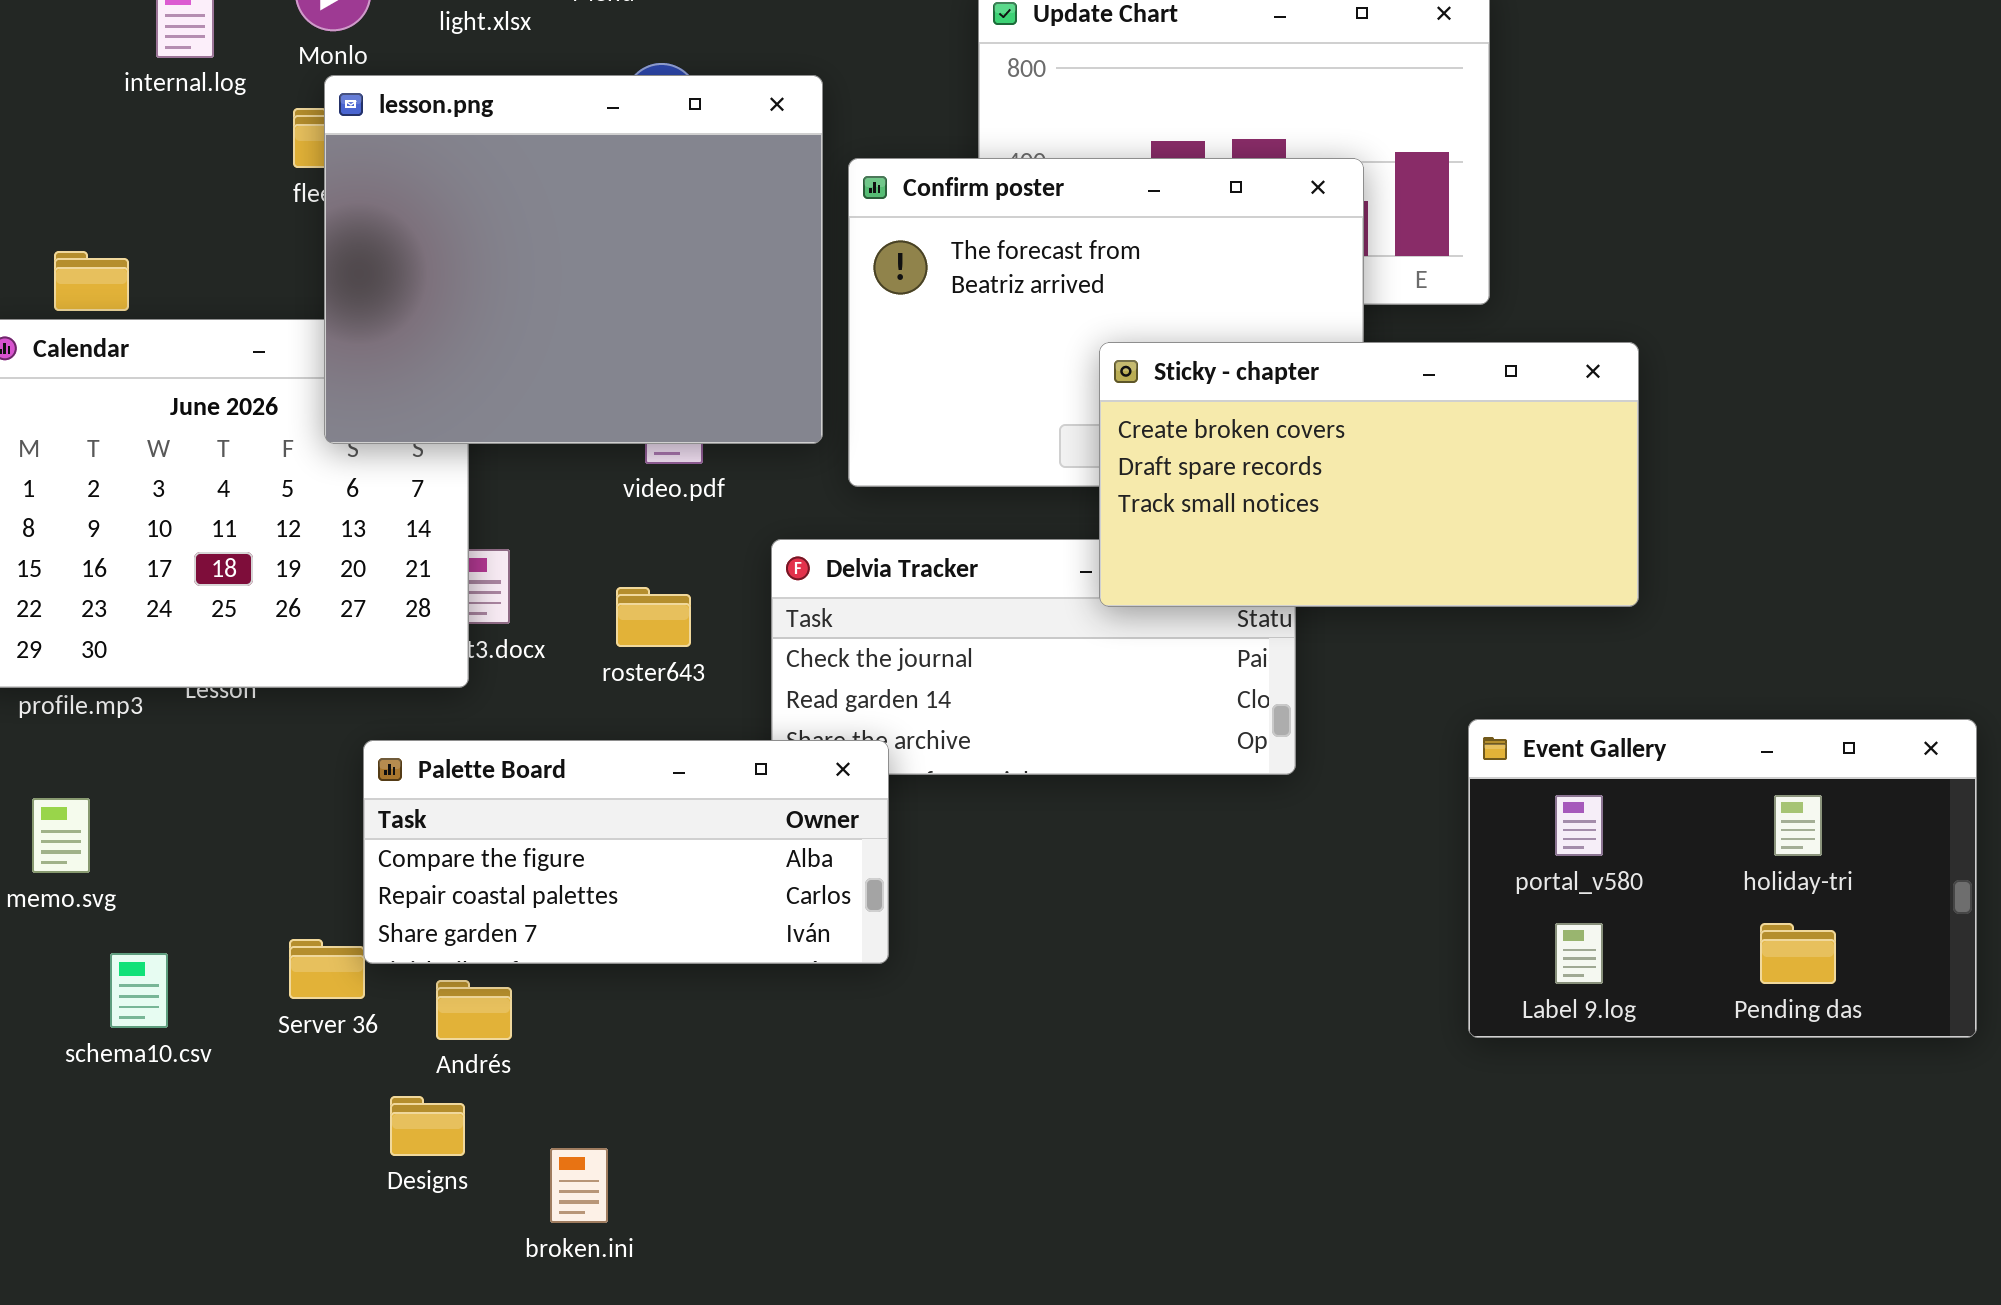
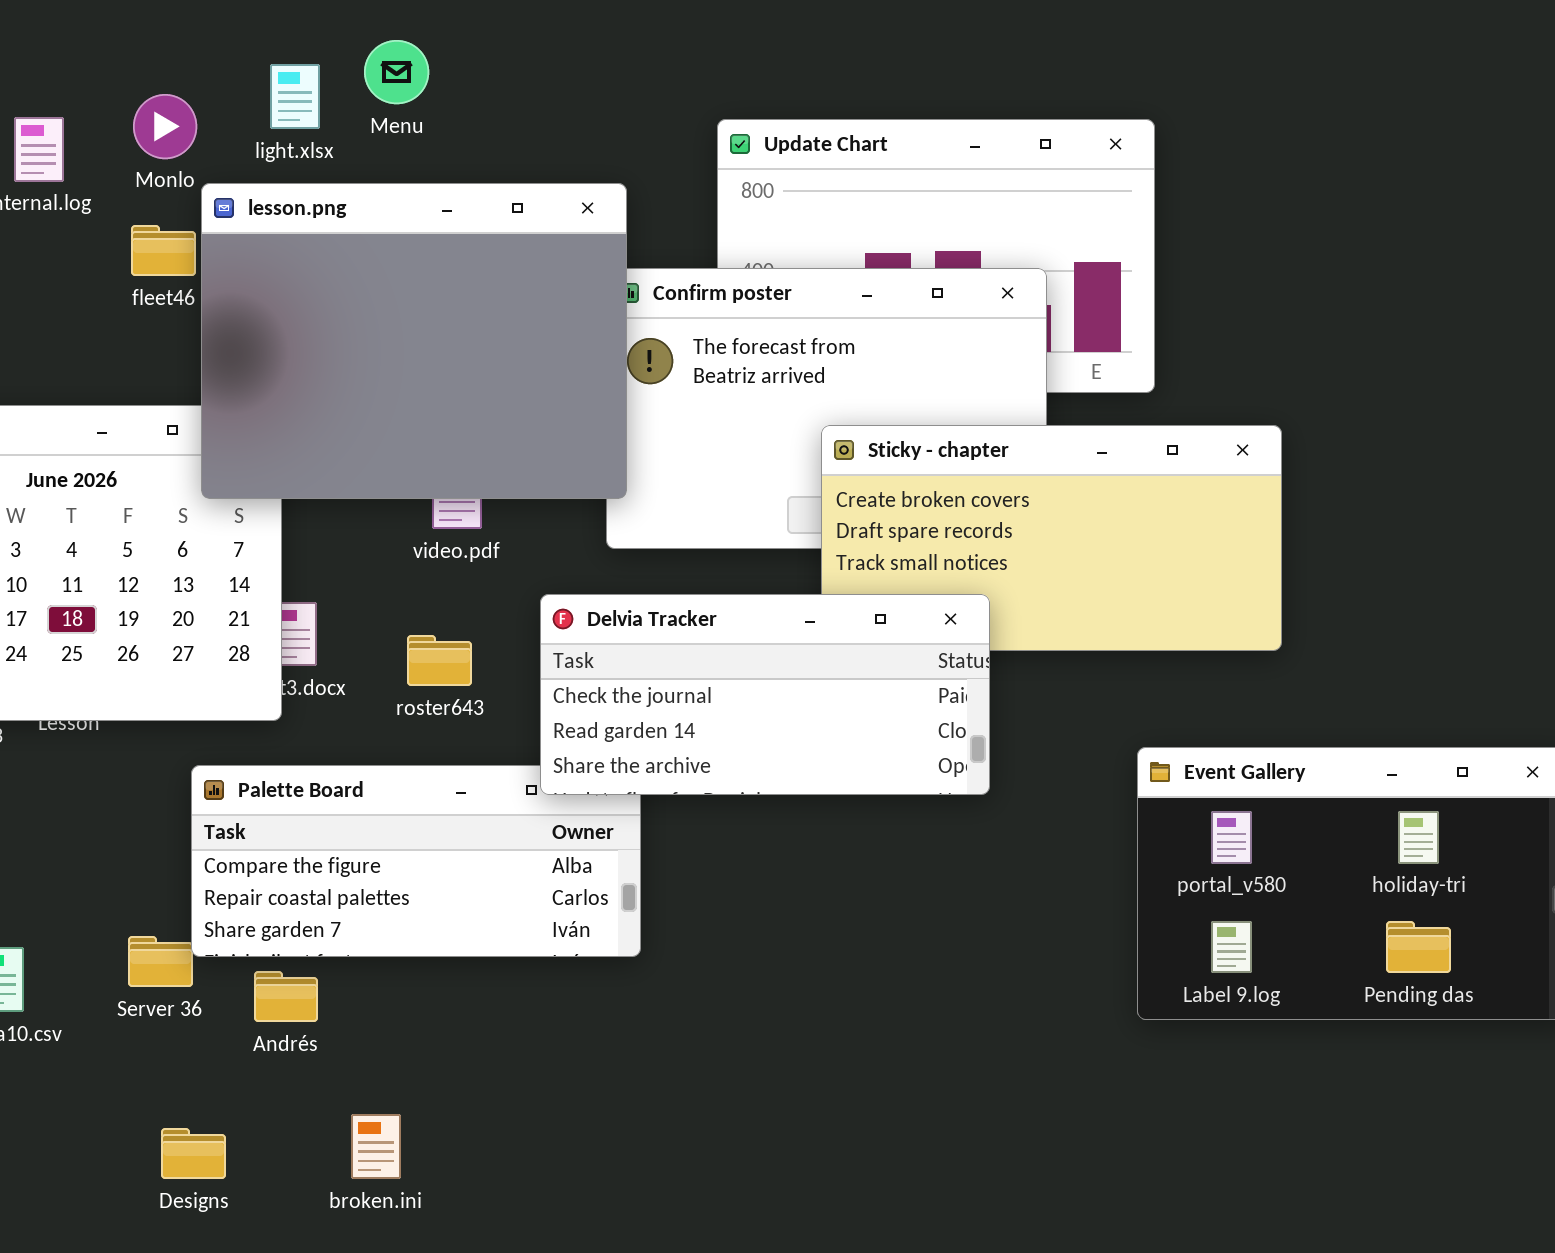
lesson.png: [324,75,823,444] -> [201,183,627,499], moved
Delvia Tracker: [771,539,1296,775] -> [540,594,990,795], raised
Designs: [390,1096,465,1156] -> [161,1128,226,1179], moved

